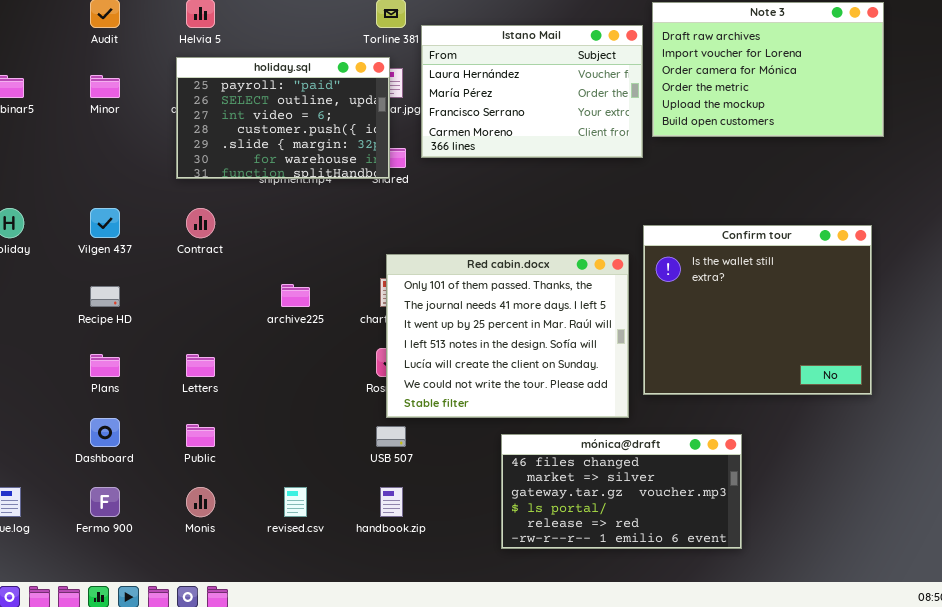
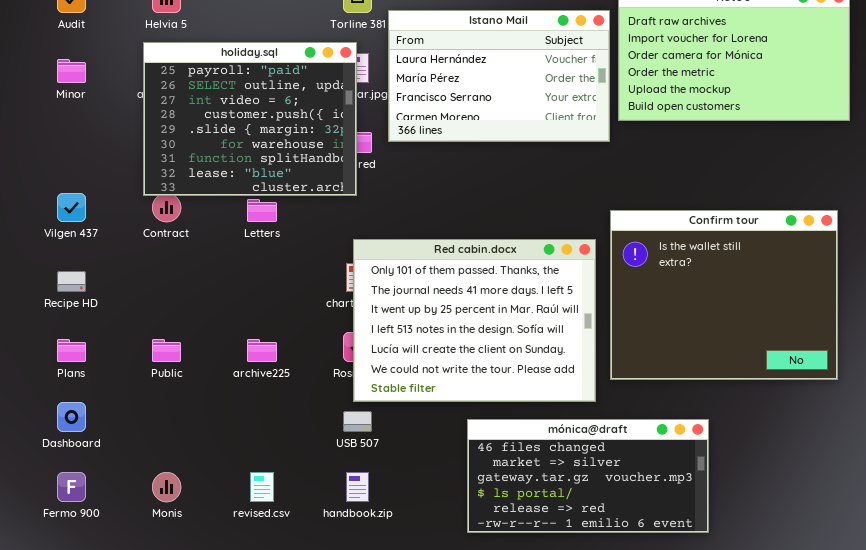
holiday.sql: [176,57,390,179] -> [143,42,357,196], resized
archive225: [281,284,310,307] -> [247,339,277,362], moved
Letters: [186,354,215,377] -> [247,199,277,222], moved
Public: [186,424,215,447] -> [152,339,181,362], moved

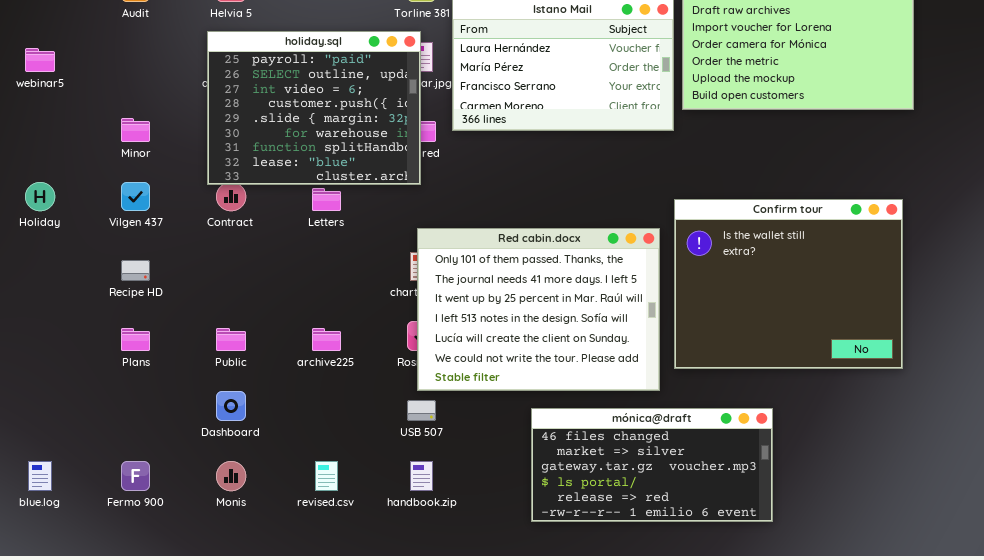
Minor: [57,59,86,83] -> [121,118,150,142], moved
Dashboard: [57,402,86,432] -> [216,391,246,421], moved

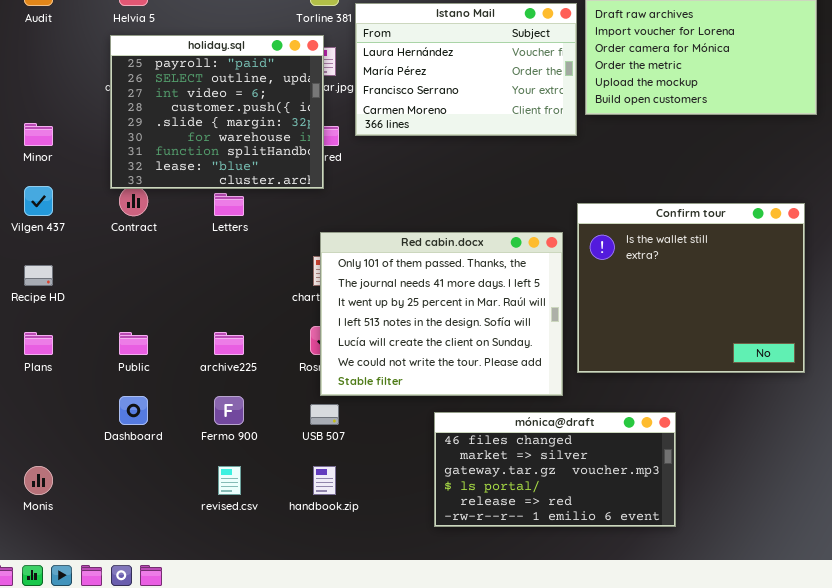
Fermo 900: [121,461,150,491] -> [214,396,244,425], moved
Monis: [216,461,246,491] -> [24,466,53,495], moved

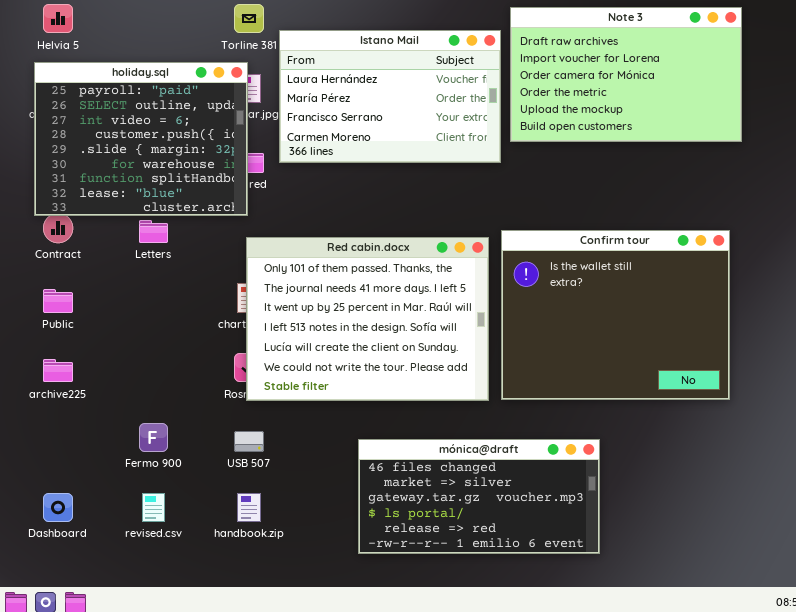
Red cabin.docx: [320,232,563,396] -> [246,237,489,401], moved
Public: [119,332,148,355] -> [43,289,73,313], moved
archive225: [214,332,244,355] -> [43,359,73,382], moved
Dashboard: [119,396,148,425] -> [43,493,73,522], moved

